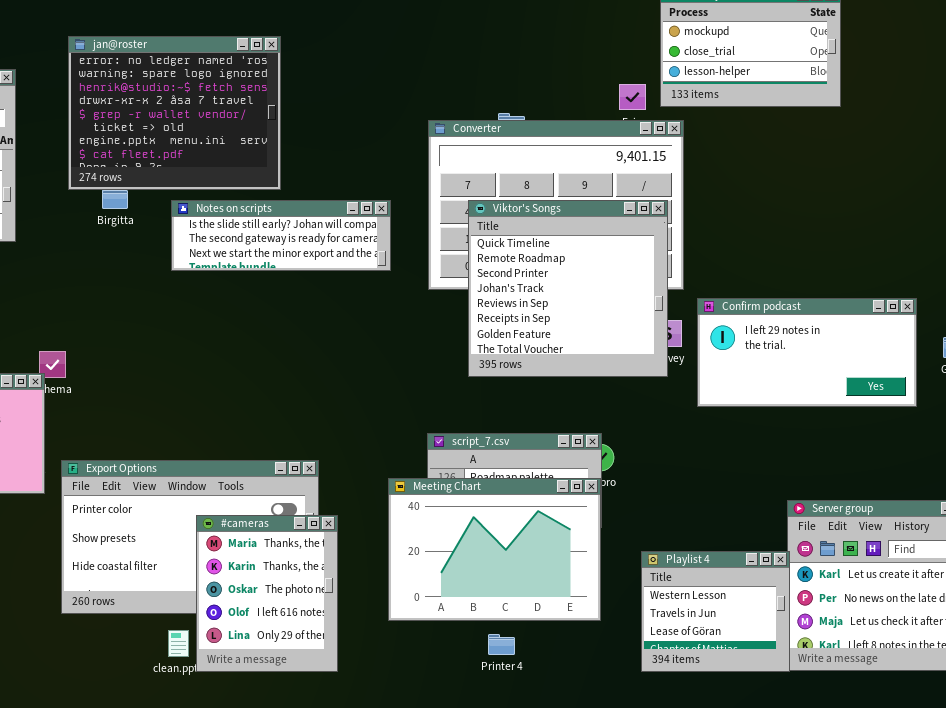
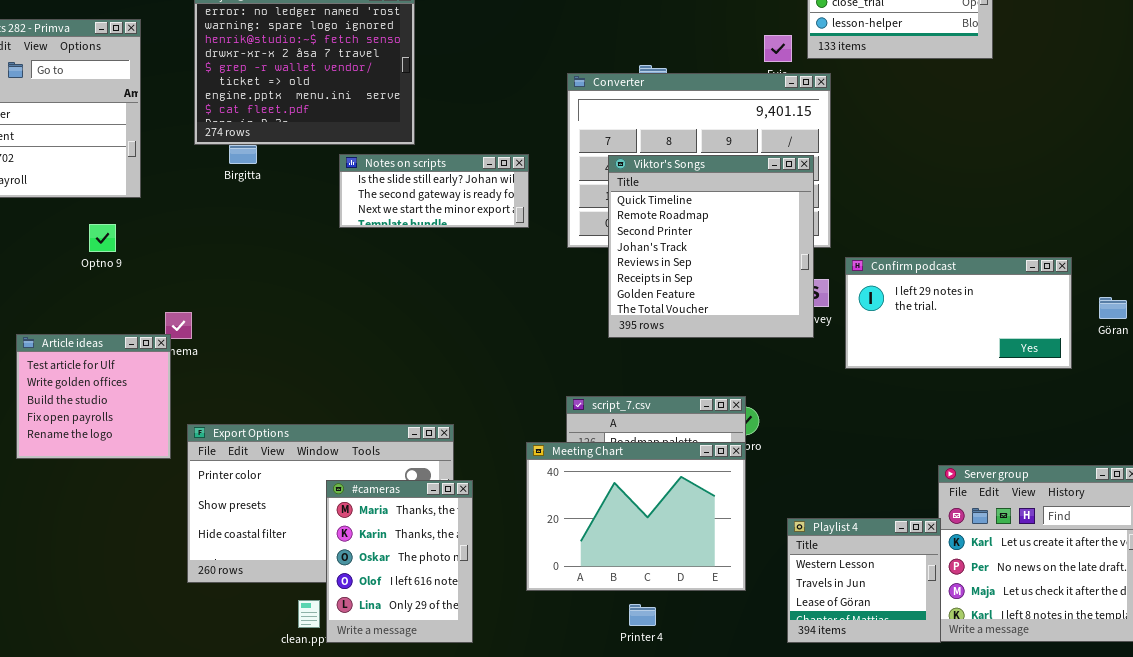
Notes on scripts: [171,200,391,271] -> [339,154,529,228], resized

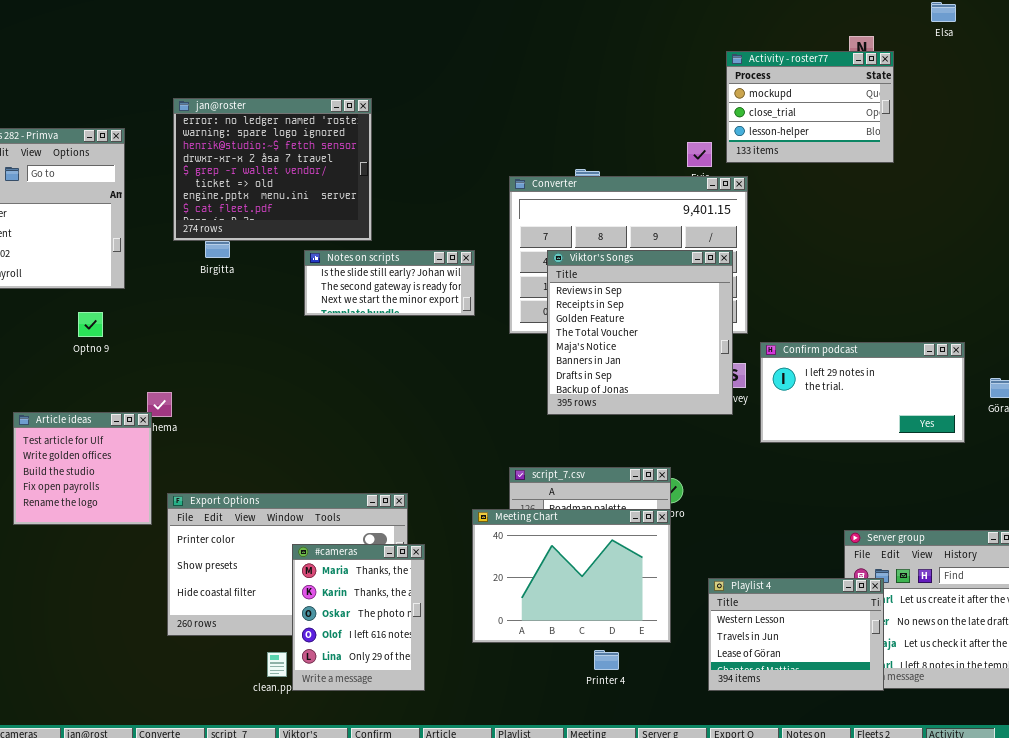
Viktor's Songs: [608,155,814,338] -> [547,250,733,415], scrolled down 4 rows
Playlist 4: [787,518,941,643] -> [708,578,884,691], resized
Printer 4: [629,604,656,626] -> [594,650,619,670], moved

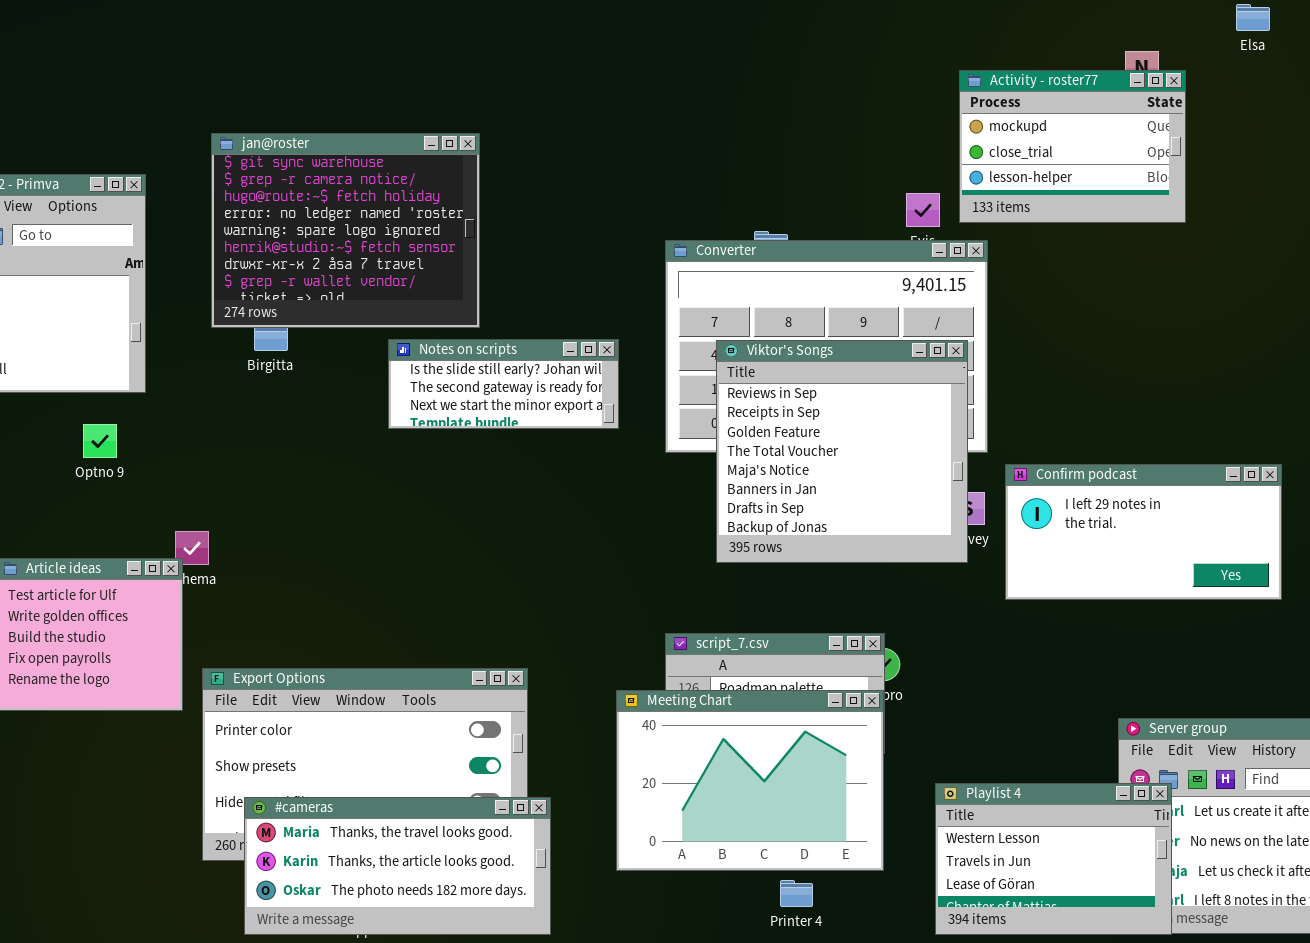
jan@roster: [173,98,372,241] -> [211,133,480,328], scrolled up 3 rows
#cameras: [292,544,425,691] -> [244,797,551,935], resized

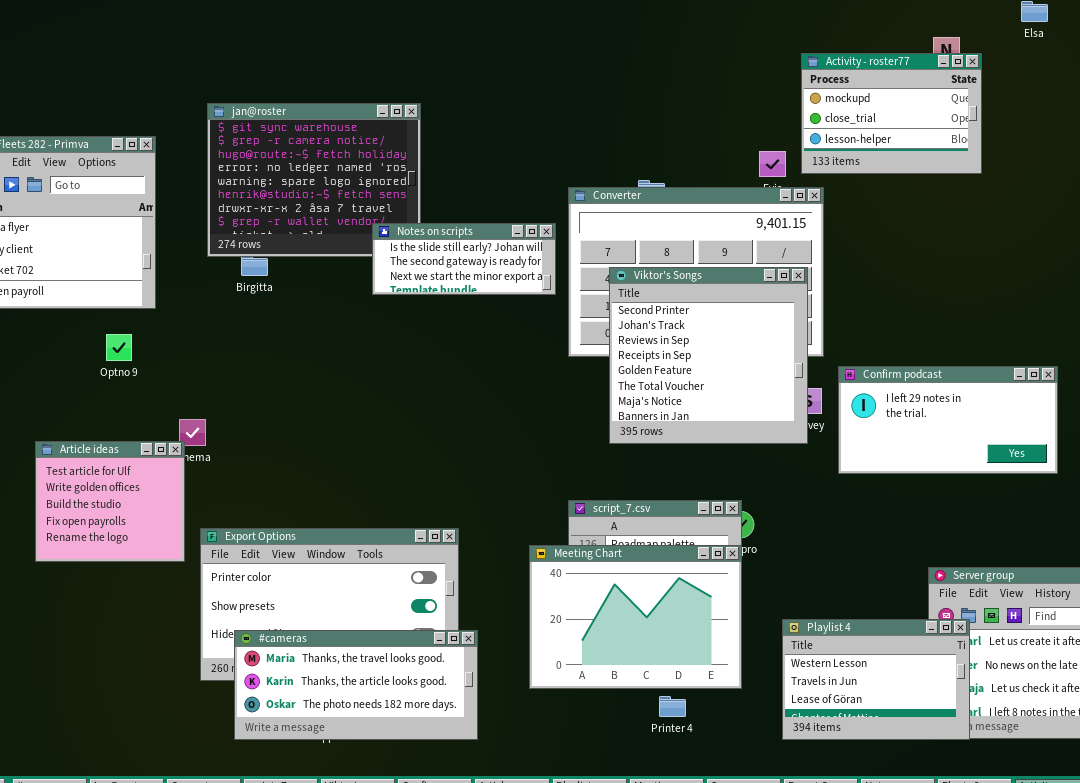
Notes on scripts: [388,339,619,429] -> [372,223,556,295], moved
Viktor's Songs: [716,340,968,563] -> [609,267,808,444], scrolled up 2 rows

